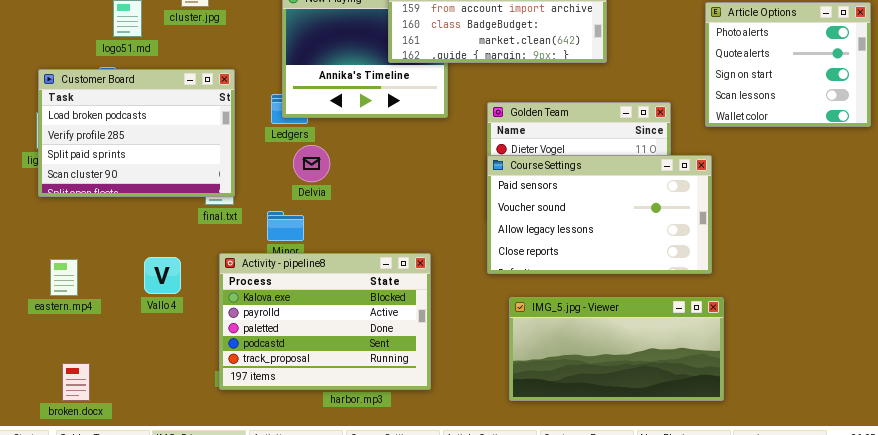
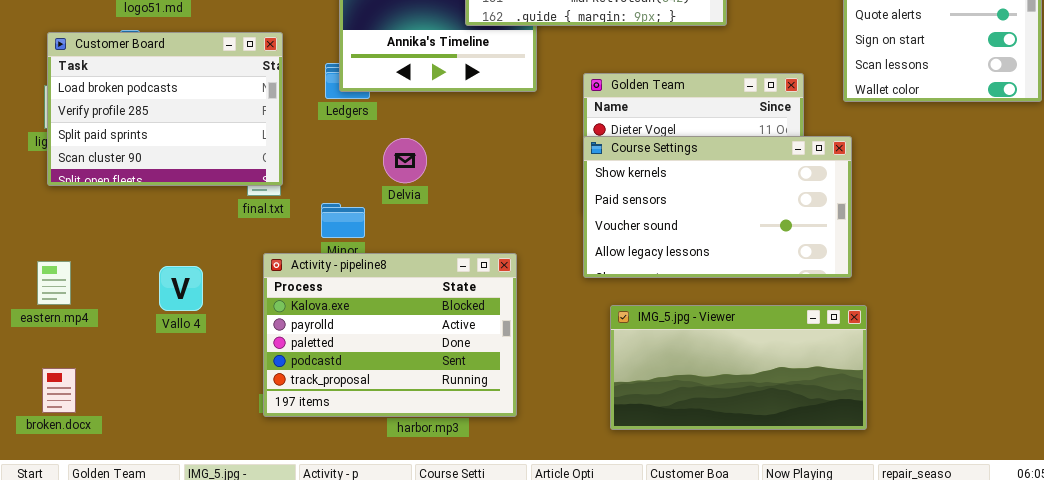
Delvia: [293,145,330,182] -> [383,138,427,183], moved
Course Settings: [487,155,712,274] -> [583,136,852,278], scrolled up 1 row
Vallo 4: [144,257,181,294] -> [159,266,203,311], moved
eastern.mp4: [50,259,78,296] -> [37,261,71,305], moved
broken.docx: [62,363,90,401] -> [42,368,76,413], moved

